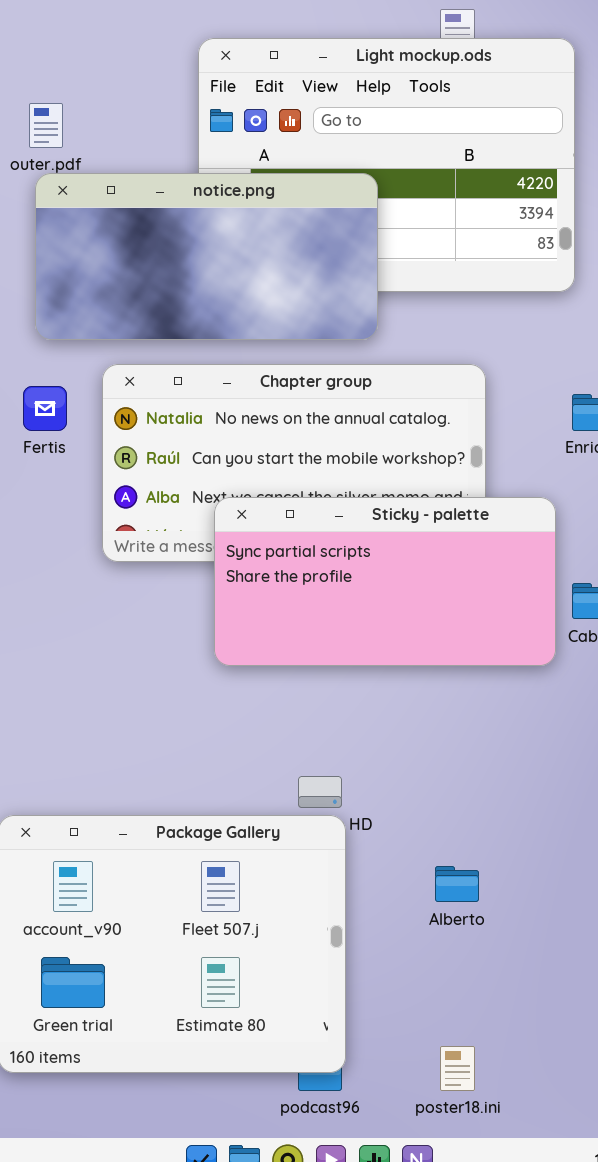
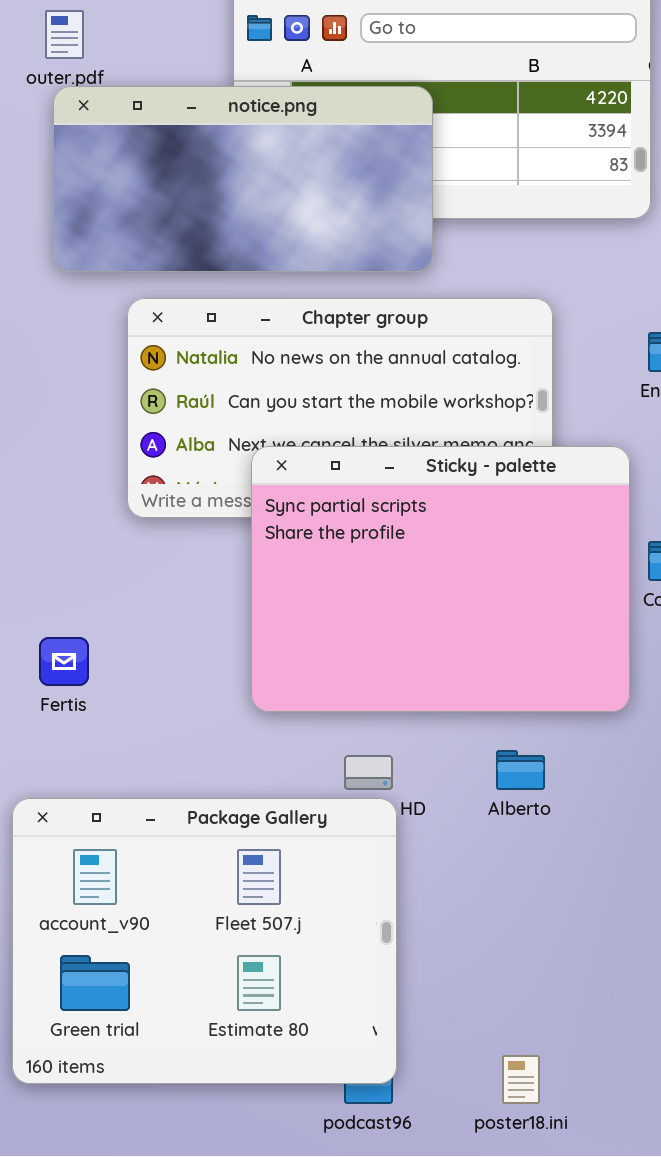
Fertis: [23,386,67,431] -> [39,637,89,686], moved
Sticky - palette: [214,497,556,666] -> [251,446,630,712], resized
Alberto: [435,866,479,902] -> [496,750,545,790], moved

